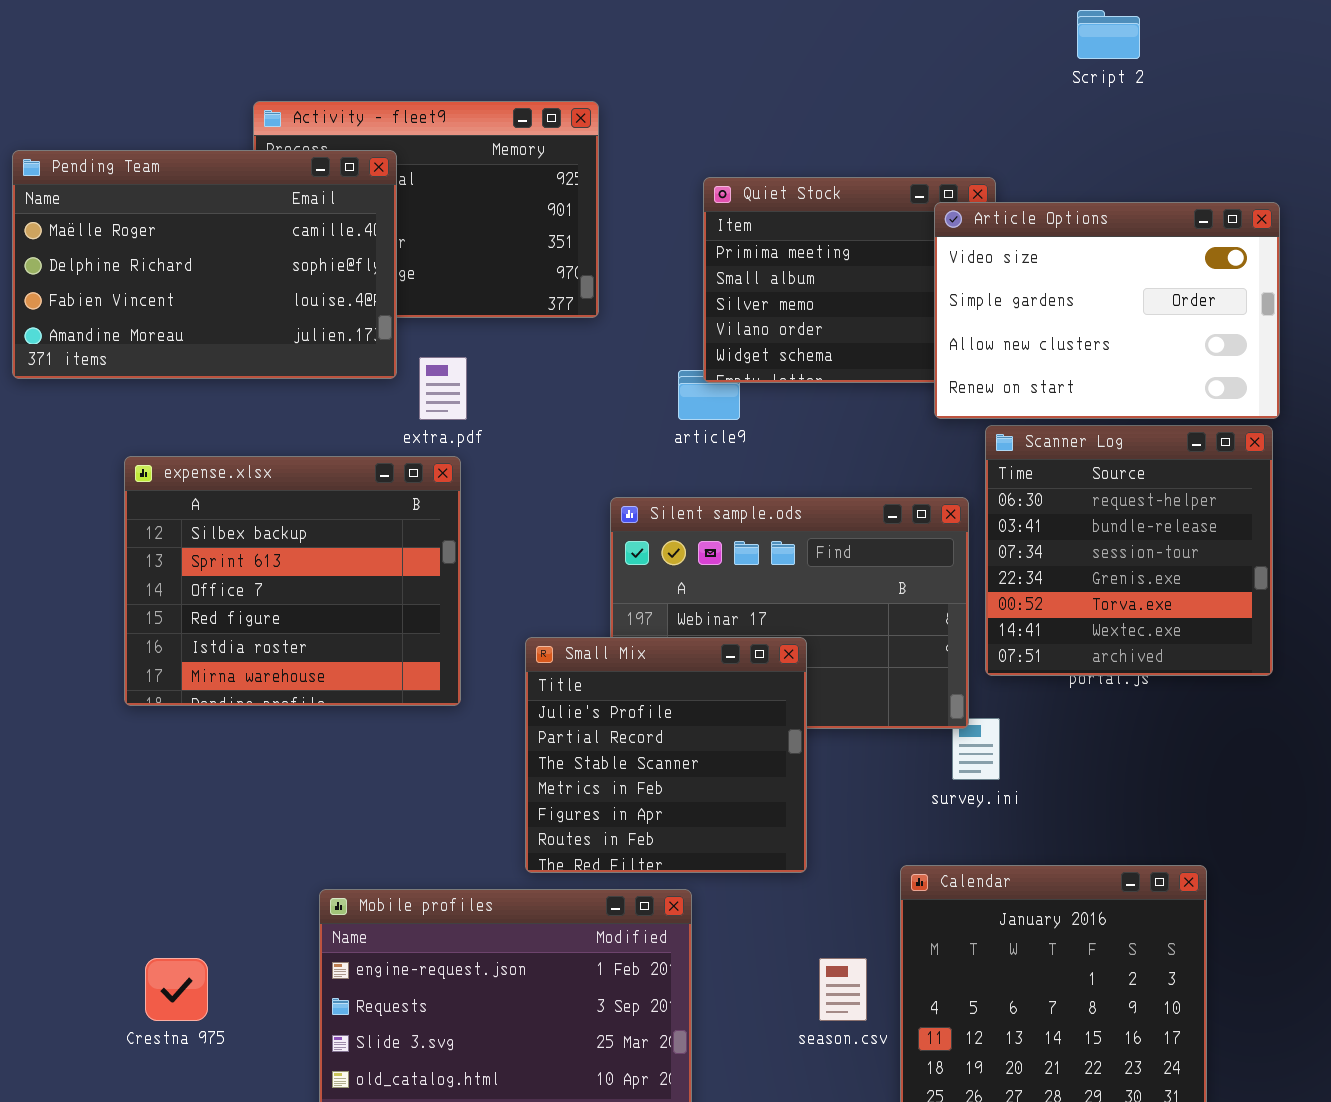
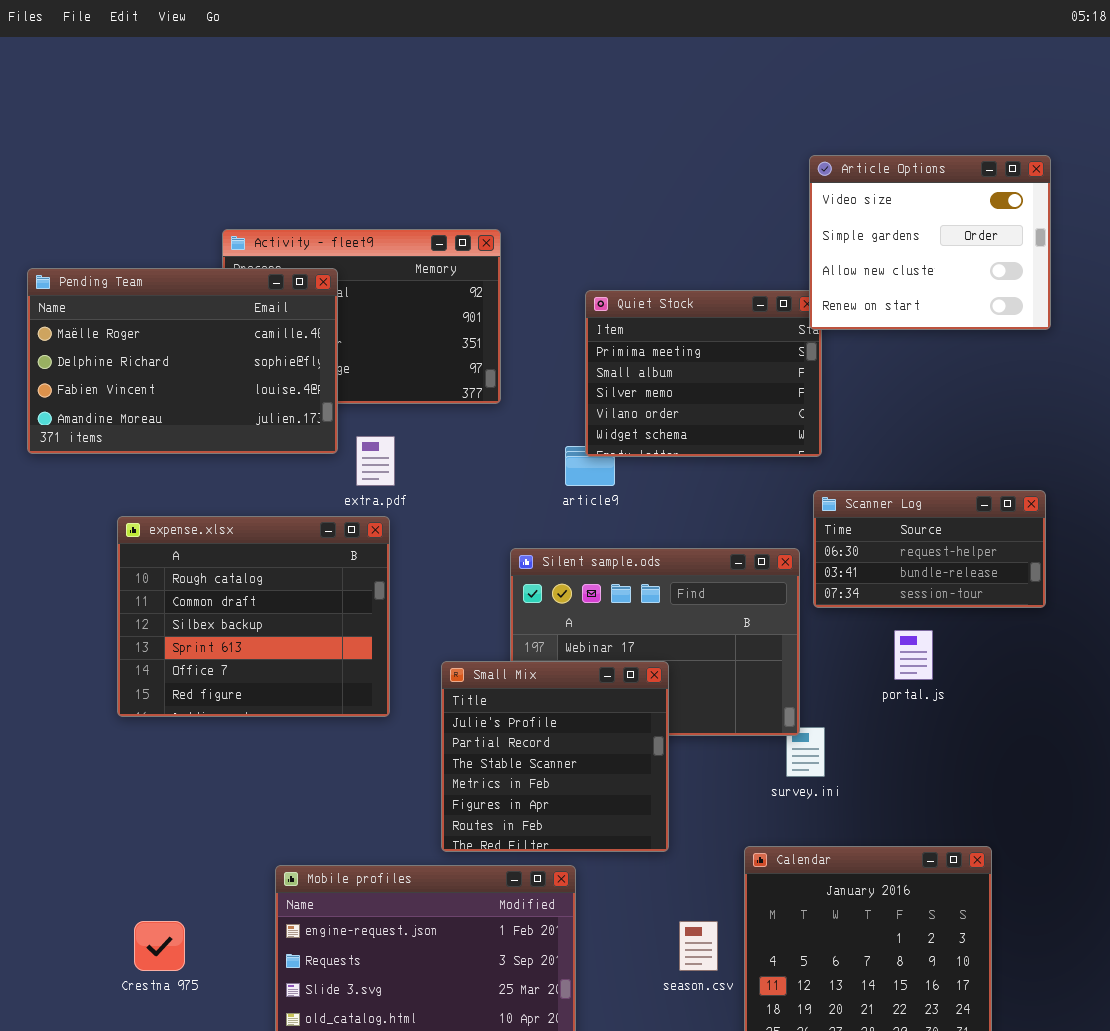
Article Options: [934,202,1280,419] -> [809,155,1051,330], moved, resized
Scanner Log: [985,425,1273,676] -> [813,490,1046,608], resized
expense.xlsx: [124,456,461,706] -> [117,516,390,717], scrolled up 2 rows

